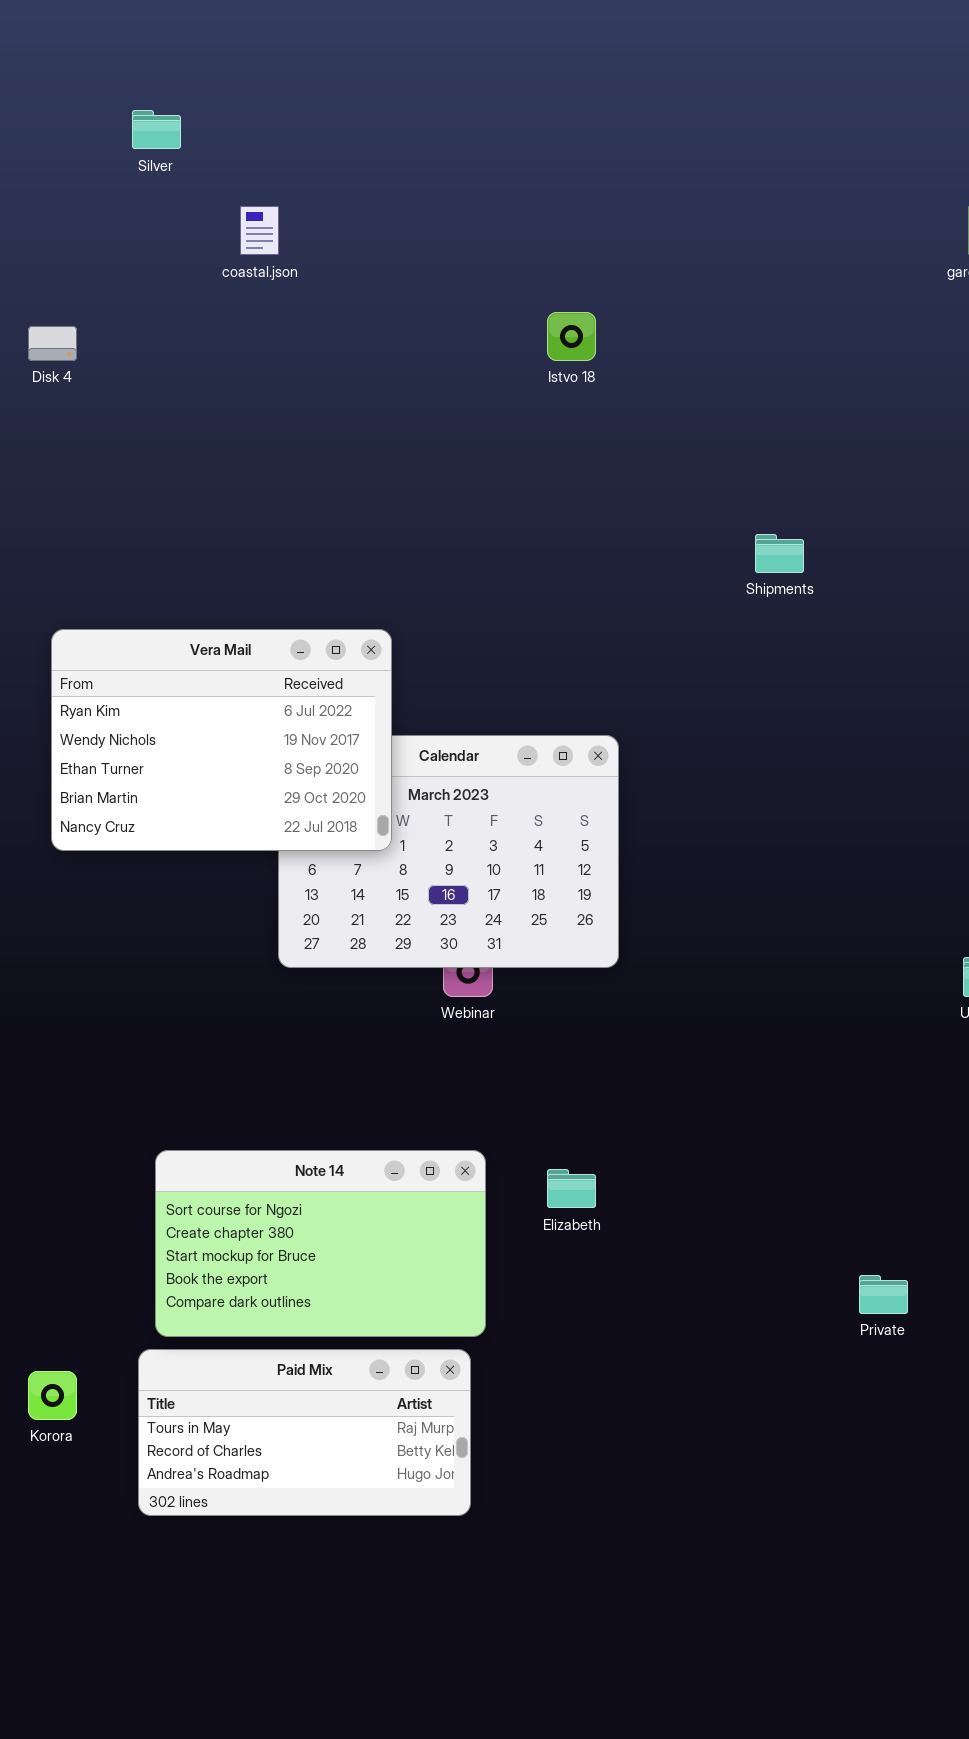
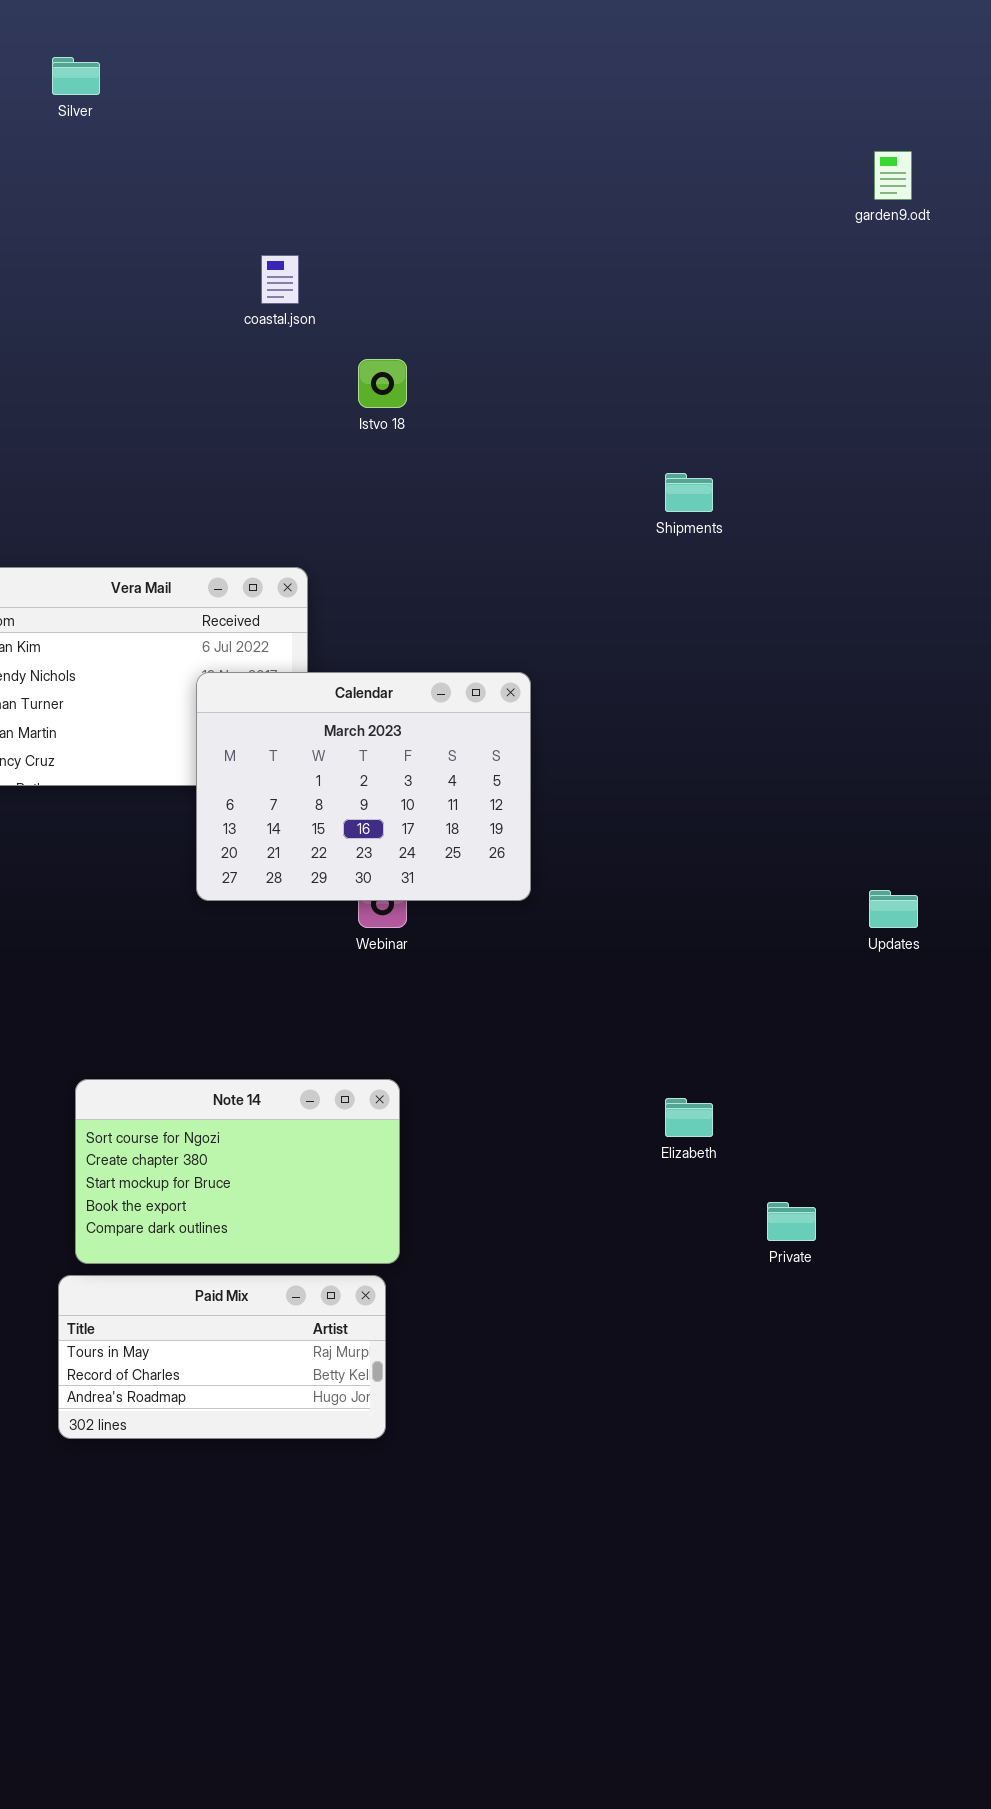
coastal.json: [240,206,279,255] -> [261,255,299,304], moved
Istvo 18: [547,312,596,361] -> [358,359,407,408], moved
Calendar: [278,735,619,968] -> [196,672,531,901], raised
Elizabeth: [547,1169,596,1208] -> [665,1098,713,1137], moved

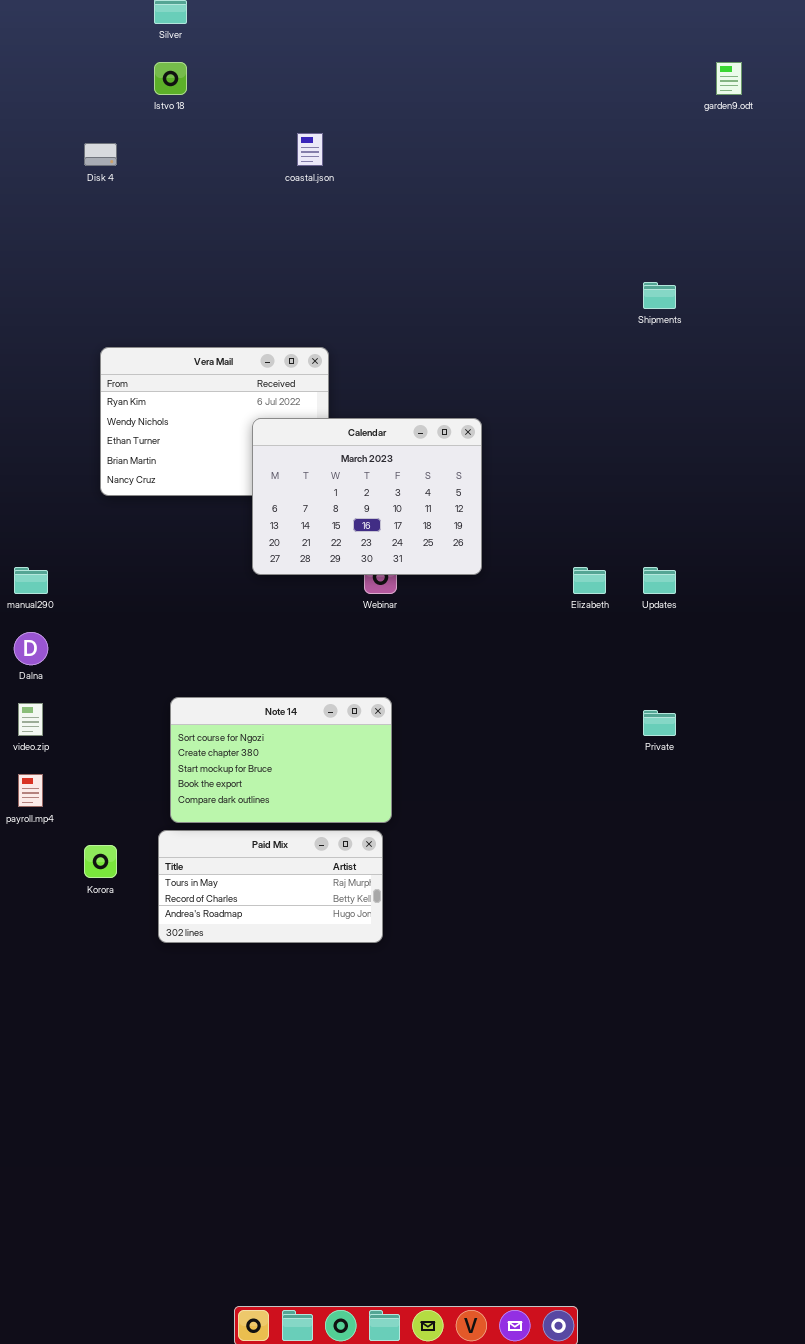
Istvo 18: [358,359,407,408] -> [154,62,187,95], moved
Shipments: [665,473,713,512] -> [643,282,676,309], moved
Updates: [869,890,918,928] -> [643,567,676,594], moved
Elizabeth: [665,1098,713,1137] -> [573,567,606,594], moved
Private: [767,1202,816,1241] -> [643,710,676,736], moved

